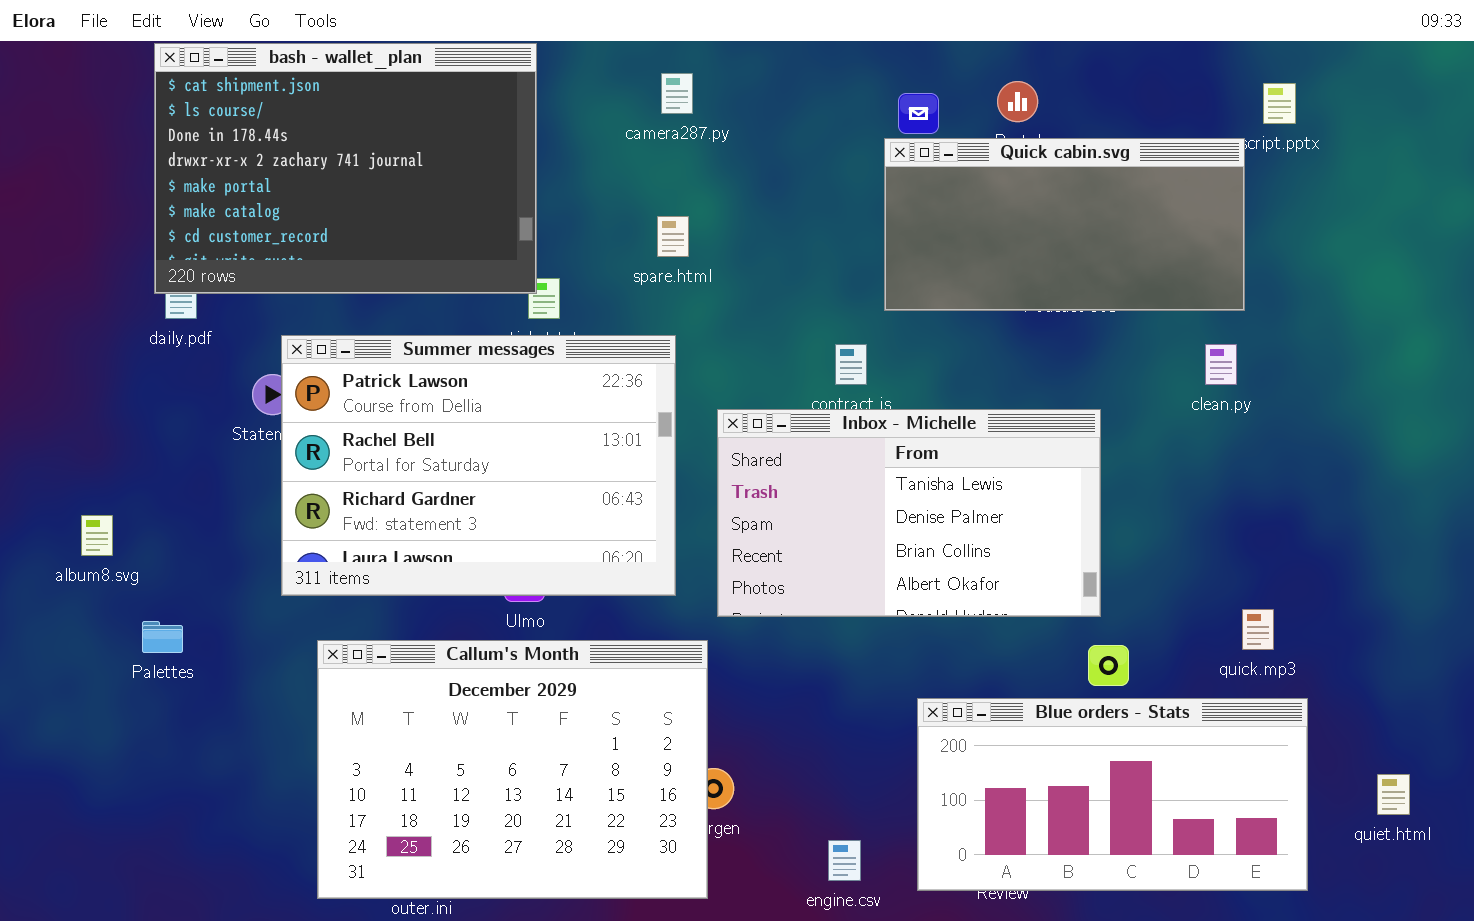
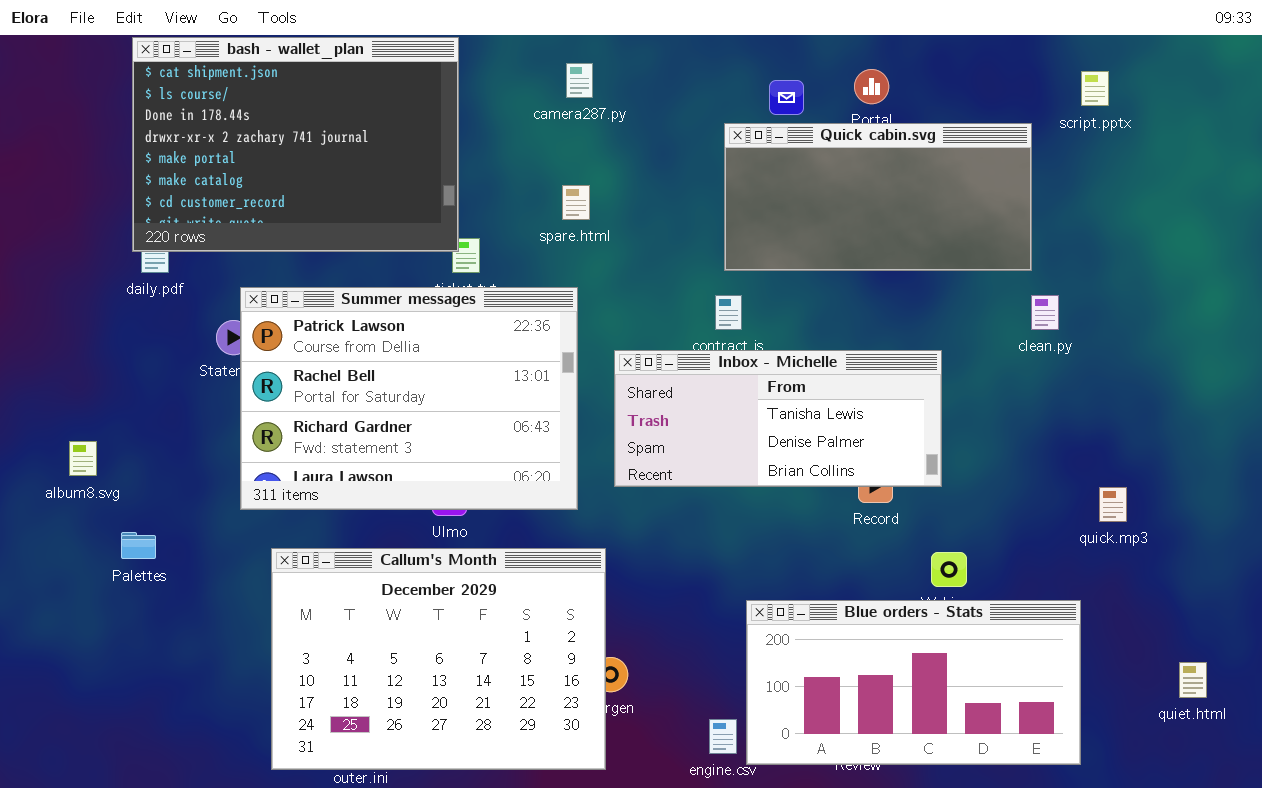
Quick cabin.svg: [884,138,1245,311] -> [724,123,1032,271], moved
Inbox - Michelle: [717,409,1101,617] -> [614,350,942,487], resized
quick.mp3: [1242,609,1274,650] -> [1099,487,1127,522], moved
Blue orders - Stats: [917,698,1308,891] -> [746,600,1081,765], moved

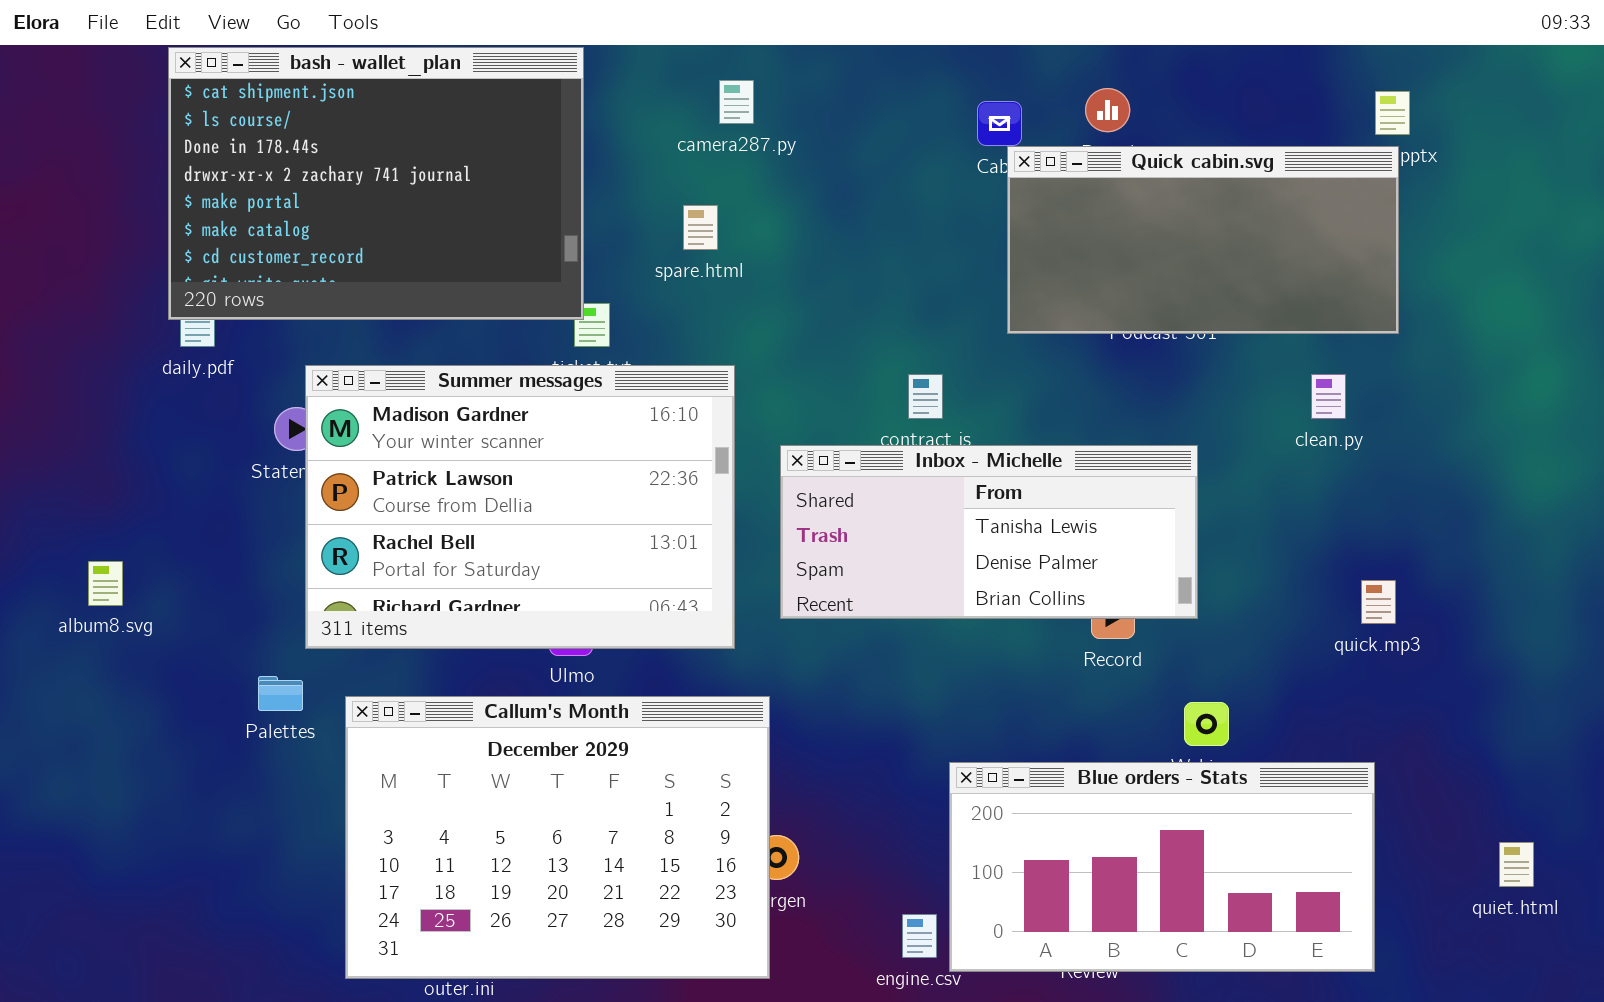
Quick cabin.svg: [724,123,1032,271] -> [1007,146,1399,334], moved
spare.html: [562,185,590,220] -> [683,205,718,250], moved
Summer messages: [240,287,578,510] -> [305,365,735,649], scrolled up 1 row
quick.mp3: [1099,487,1127,522] -> [1361,580,1396,624], moved
Palettes: [121,532,156,559] -> [258,676,303,711], moved

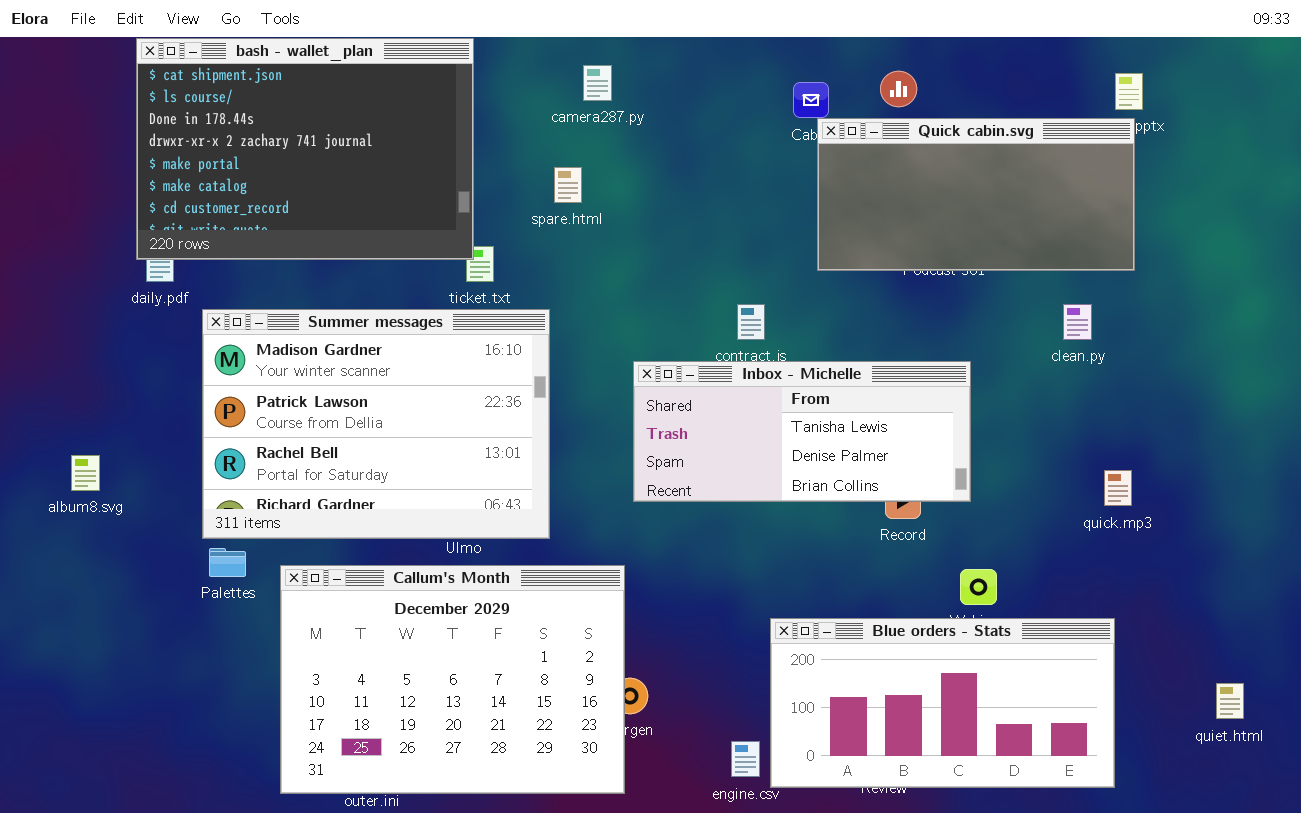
Summer messages: [305,365,735,649] -> [202,309,550,539], moved

